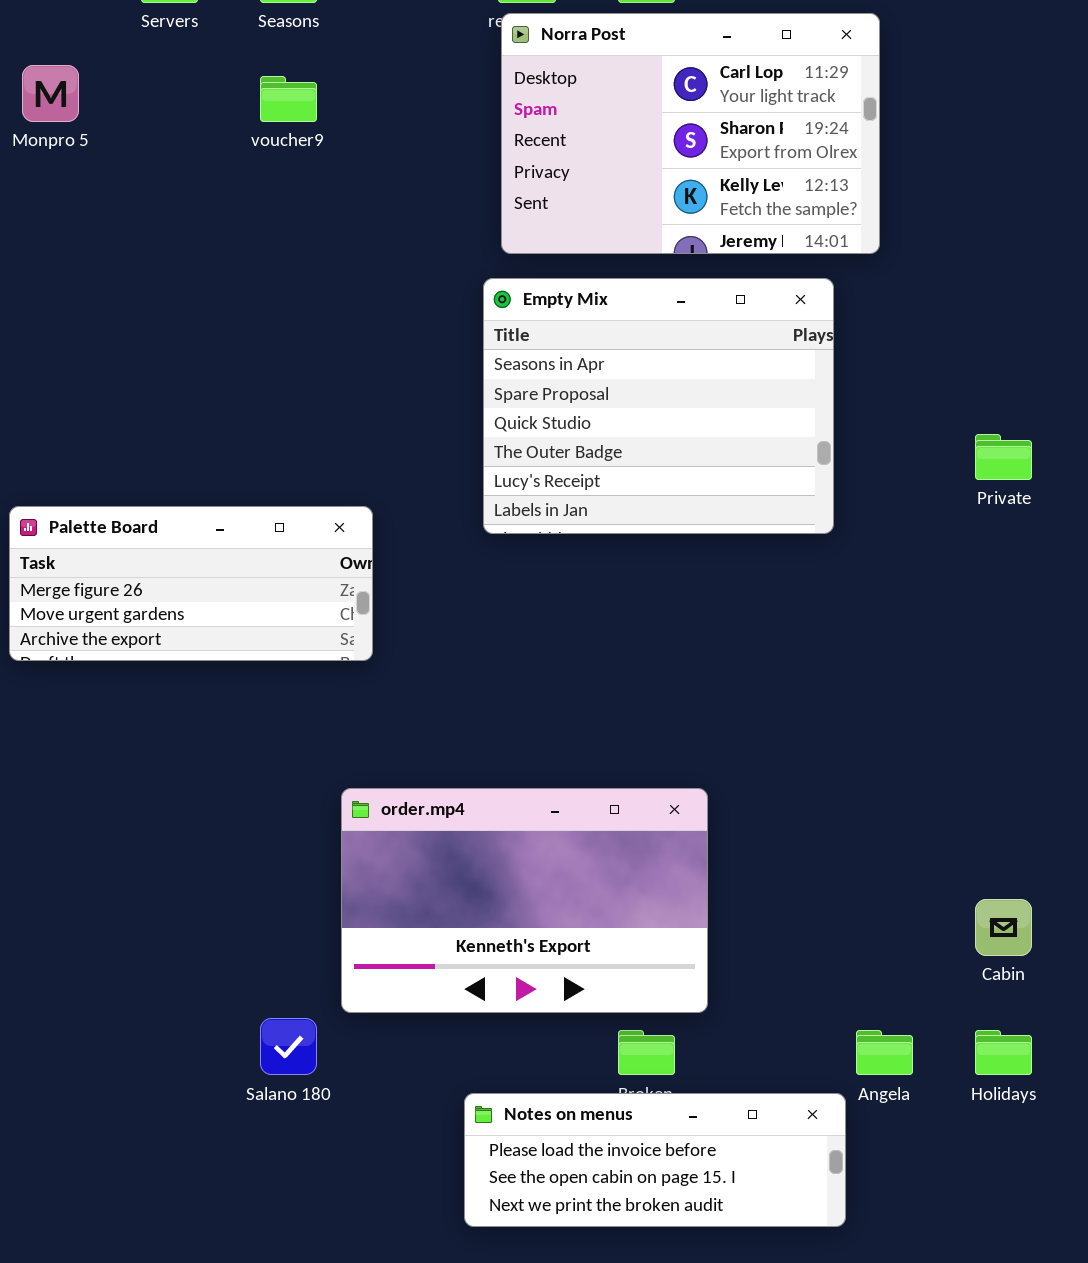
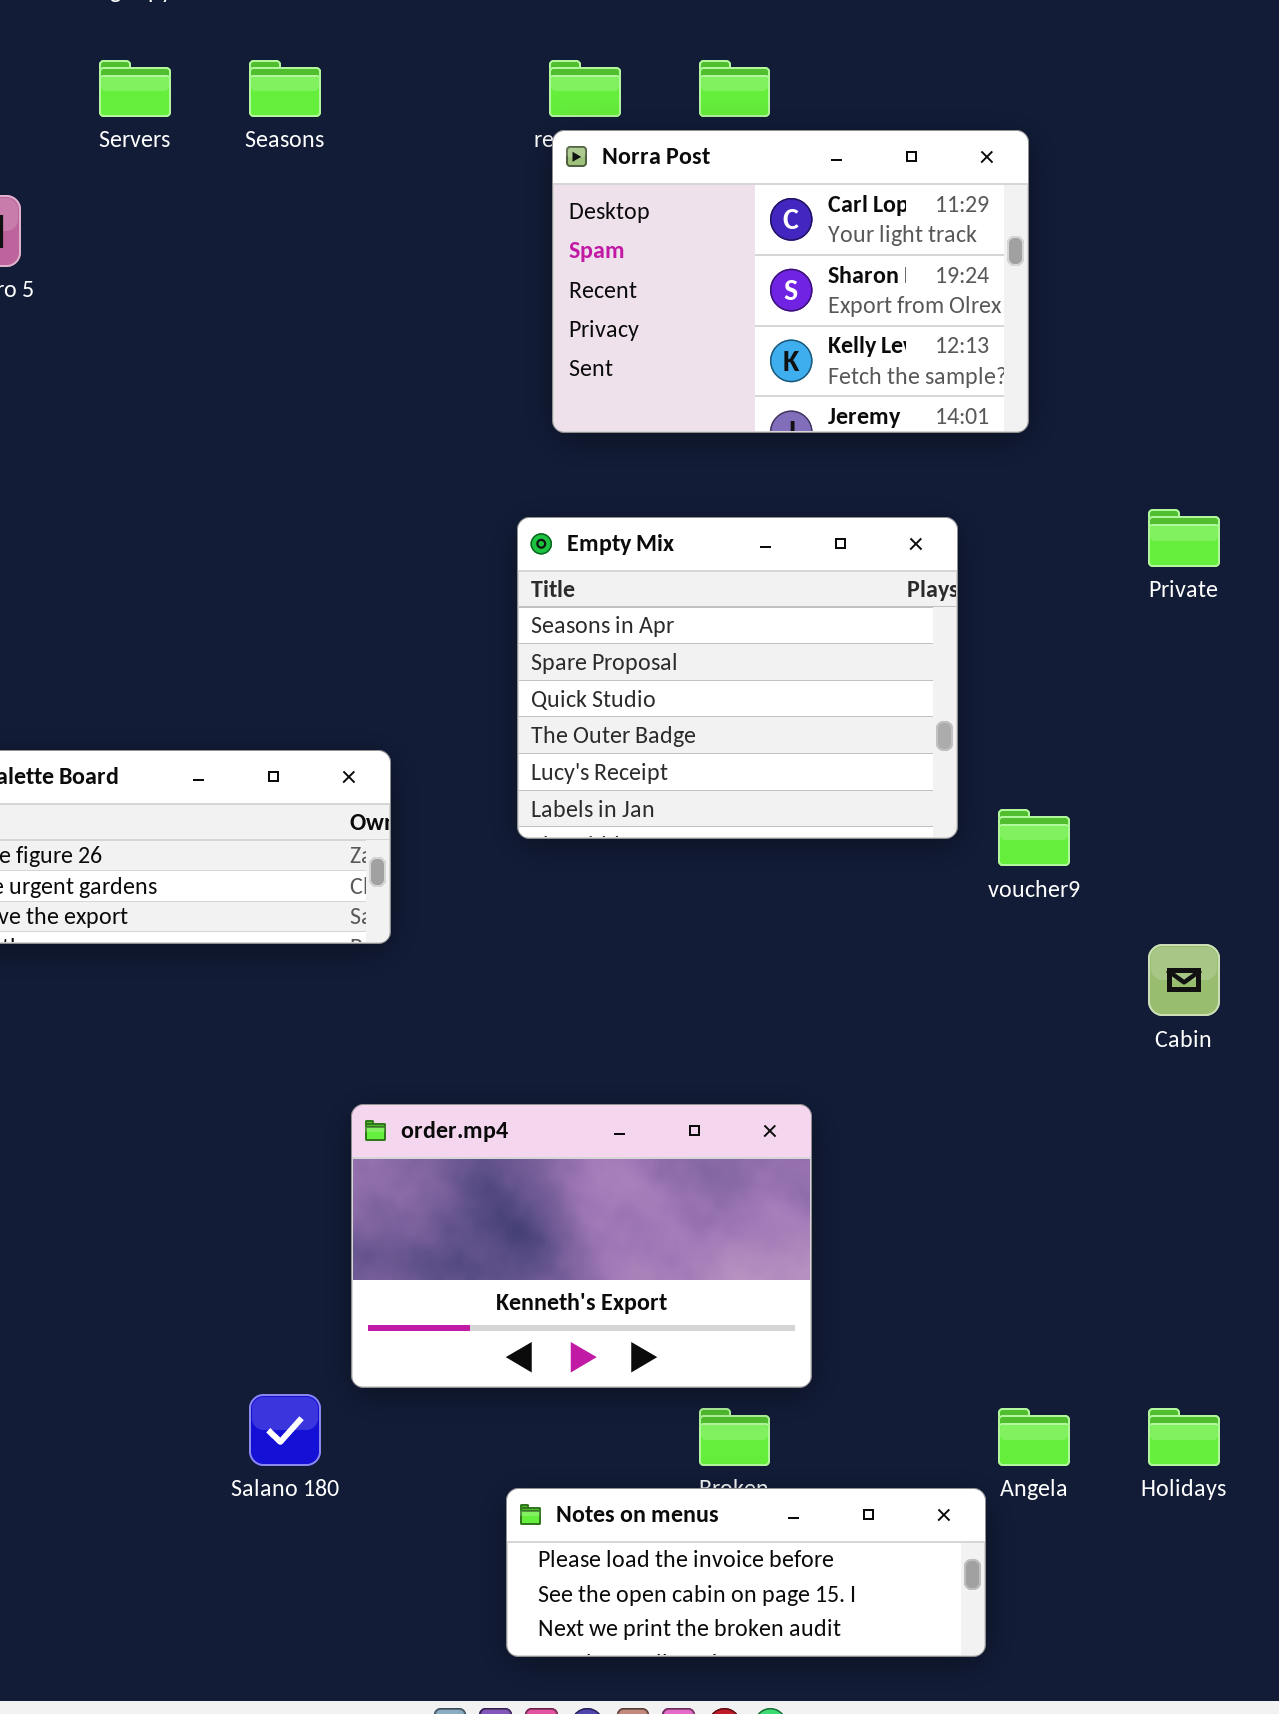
voucher9: [260,76,317,122] -> [998,809,1070,866], moved
Empty Mix: [483,278,834,534] -> [517,517,958,839], moved
Private: [975,434,1032,480] -> [1148,509,1220,567], moved
Cabin: [975,899,1032,956] -> [1148,944,1220,1016], moved

